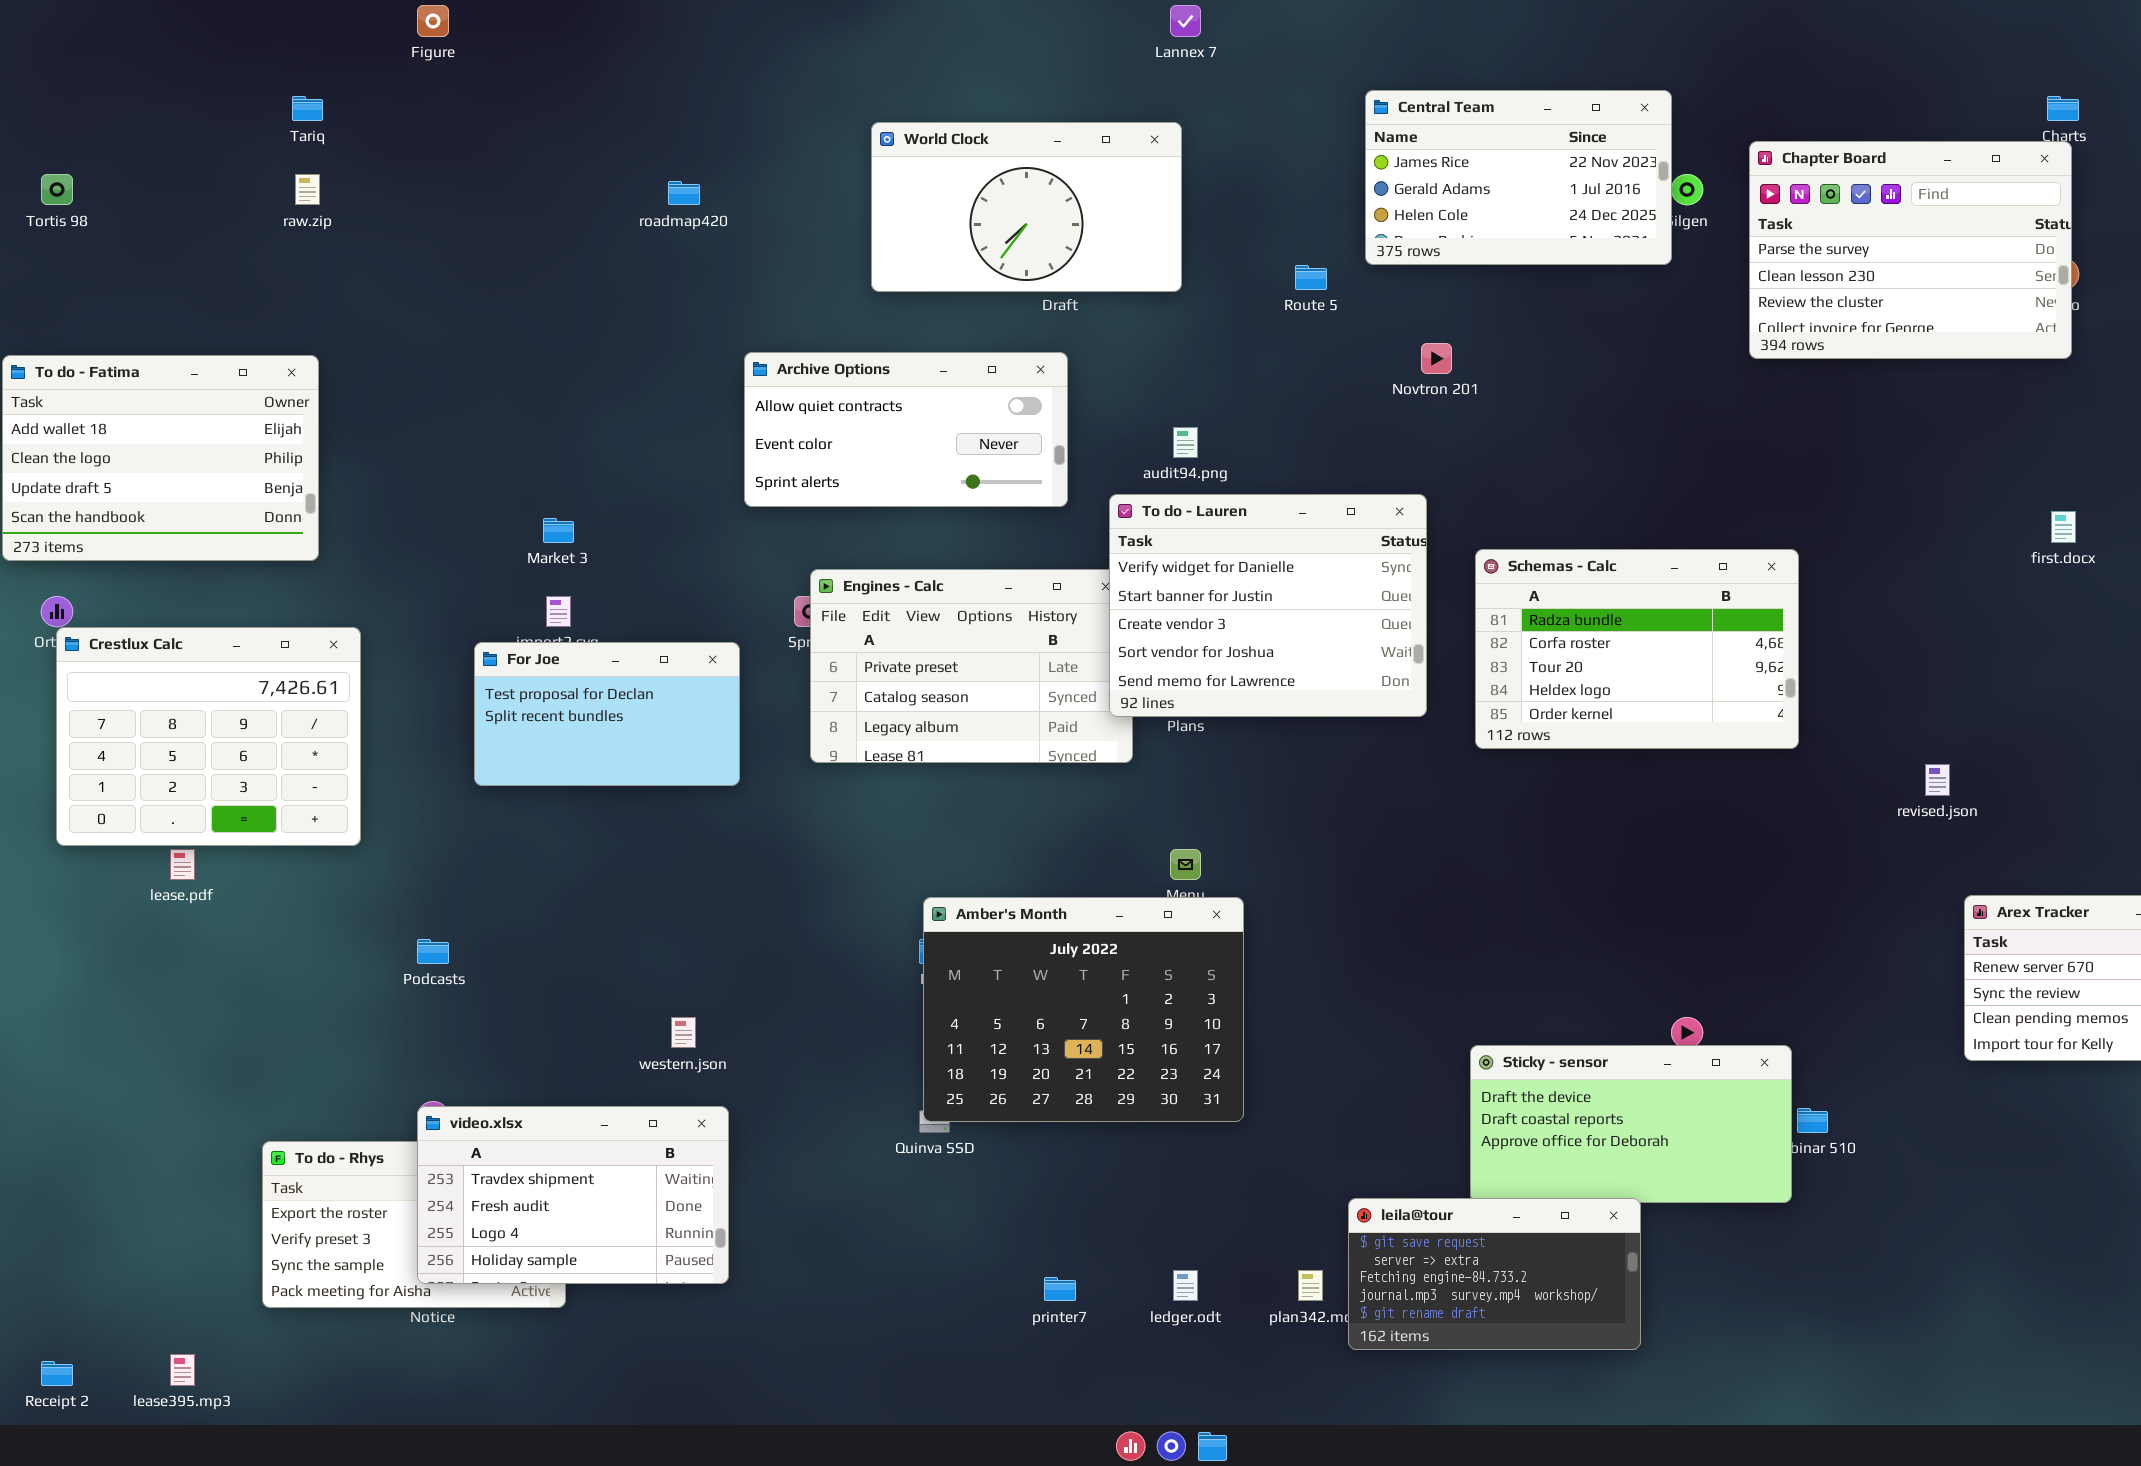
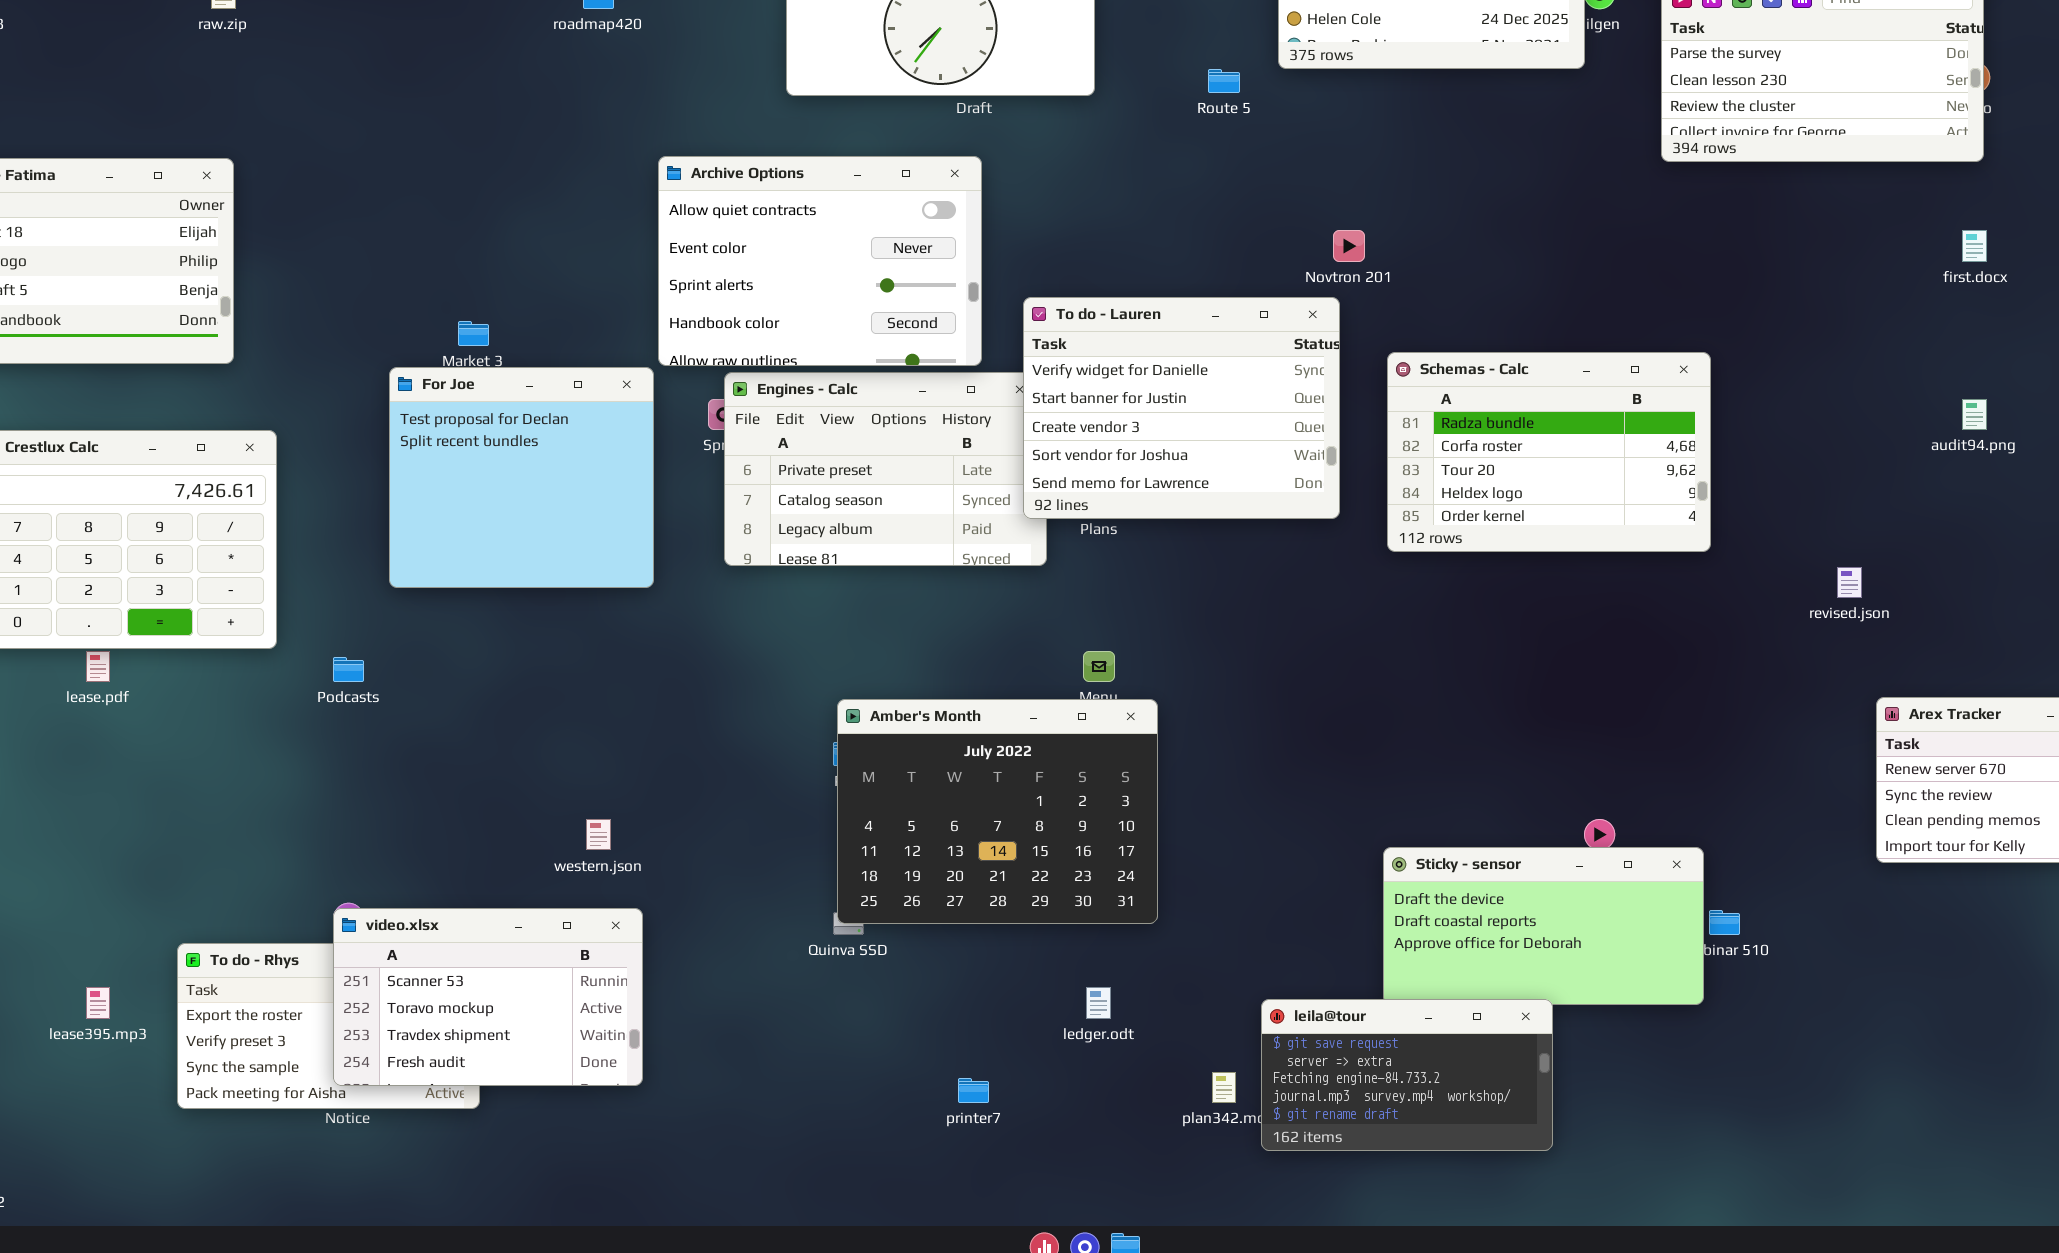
Novtron 201: [1421,343,1452,374] -> [1333,230,1365,262], moved
Archive Options: [744,352,1068,507] -> [658,156,982,366], resized
audit94.png: [1173,427,1198,458] -> [1962,399,1987,430], moved
first.docx: [2051,511,2076,543] -> [1962,230,1987,262], moved
For Joe: [474,642,740,786] -> [389,367,654,588], resized
Podcasts: [417,939,449,964] -> [333,657,364,682], moved
video.xlsx: [417,1106,729,1284] -> [333,908,643,1086], scrolled up 2 rows
ledger.odt: [1173,1270,1198,1301] -> [1086,987,1111,1019], moved
lease395.mp3: [170,1354,195,1386] -> [86,987,110,1019], moved

